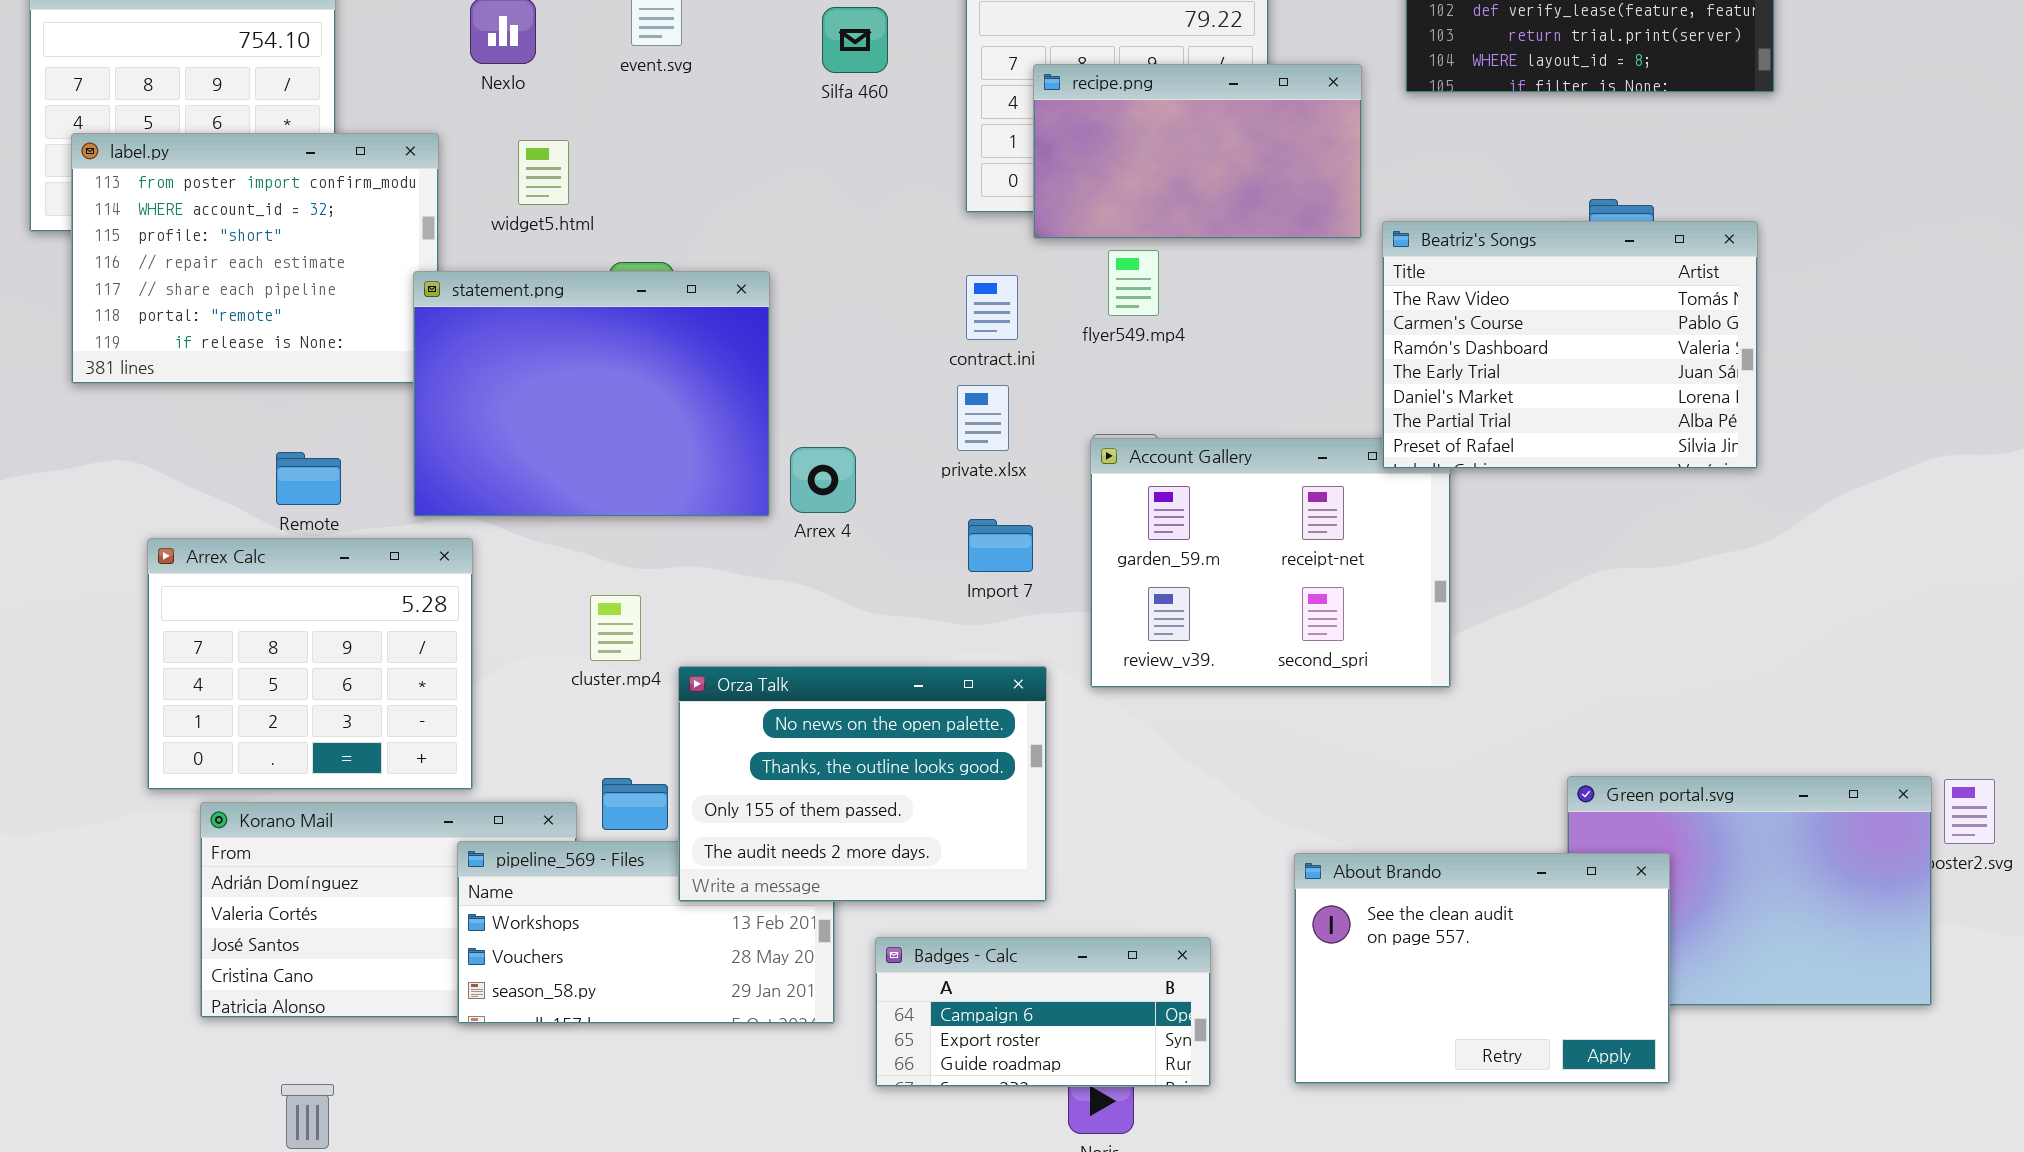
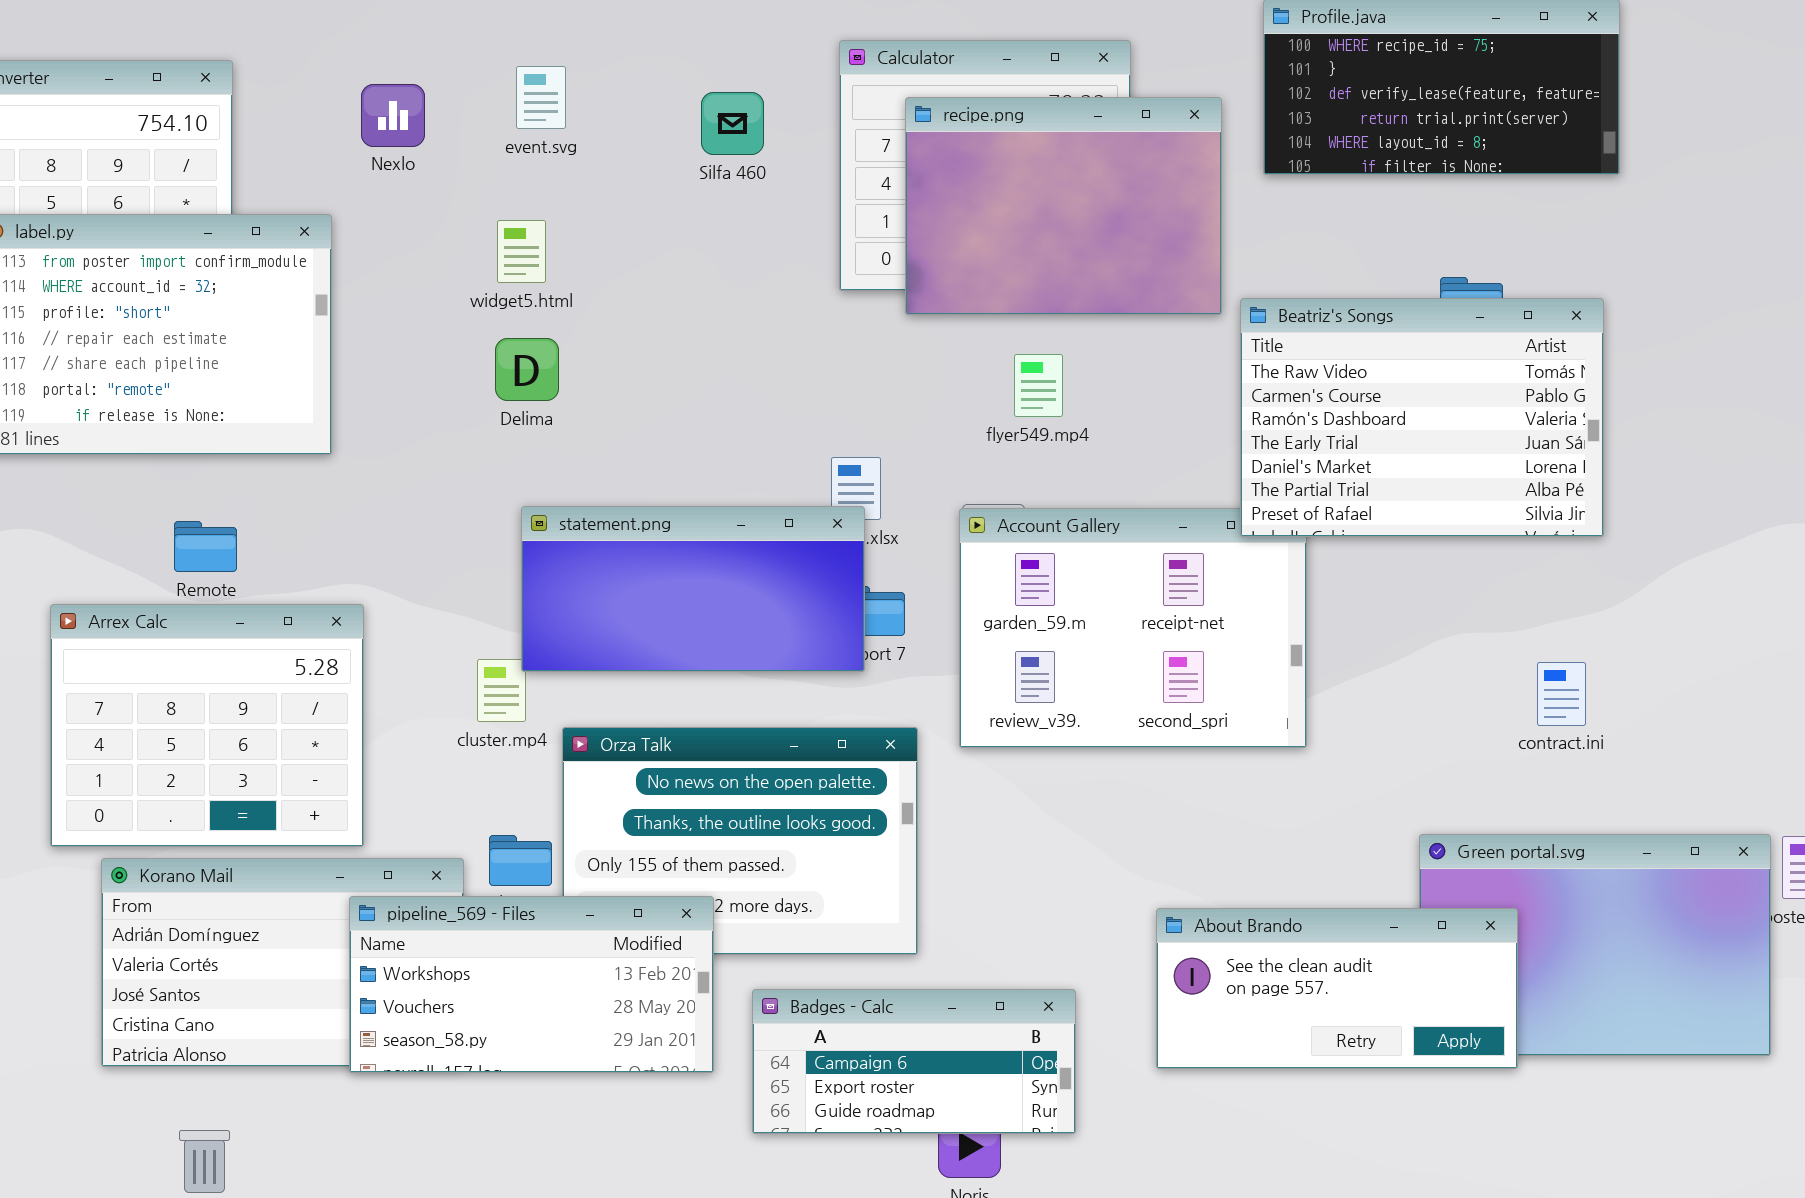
recipe.png: [1033,64,1362,239] -> [905,97,1222,315], resized
widget5.html: [518,140,569,205] -> [497,220,546,283], moved
flyer549.mp4: [1108,250,1159,316] -> [1014,354,1063,417], moved
statement.png: [413,271,770,517] -> [521,506,865,672], moved, resized
contract.ini: [966,275,1018,340] -> [1537,662,1586,726], moved
pipeline_569 - Files: [457,841,835,1024] -> [349,896,714,1073], raised
About Brando: [1294,853,1670,1084] -> [1156,908,1518,1069], resized

